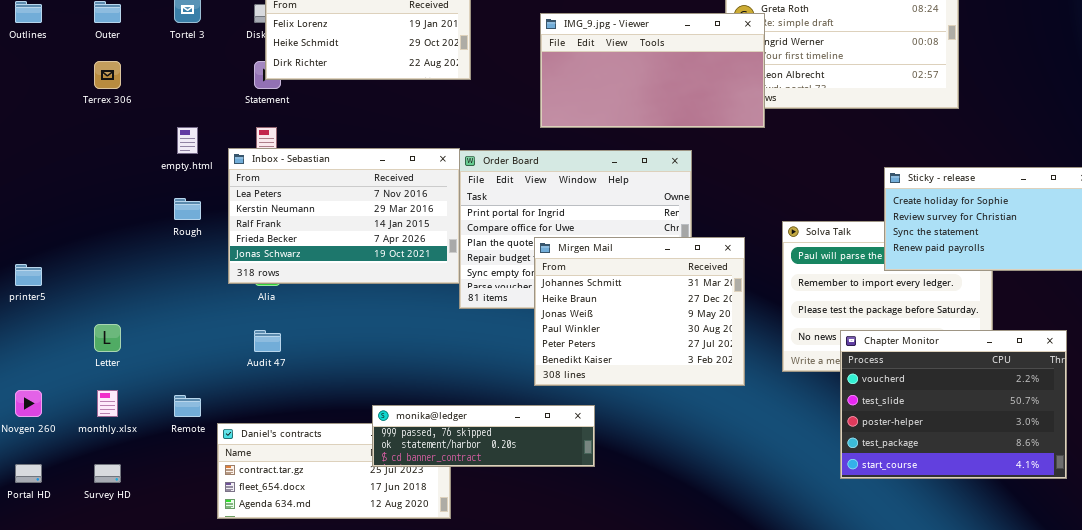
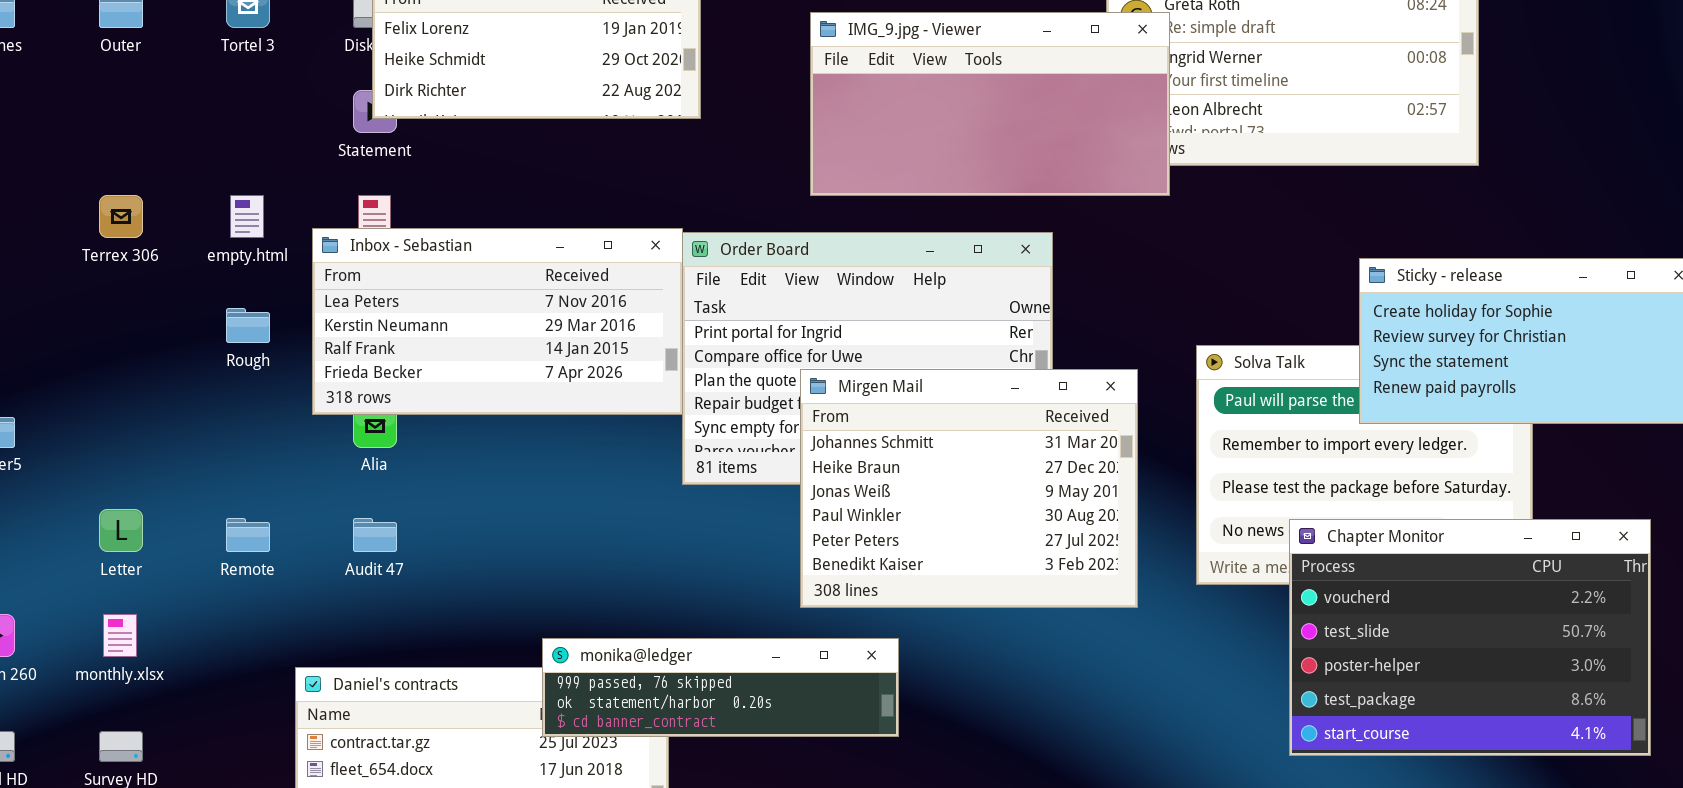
Terrex 306: [94,61,121,89] -> [99,195,143,238], moved
Inbox - Sebastian: [228,148,460,284] -> [312,228,683,415], resized
Remote: [174,395,201,417] -> [226,518,270,552], moved

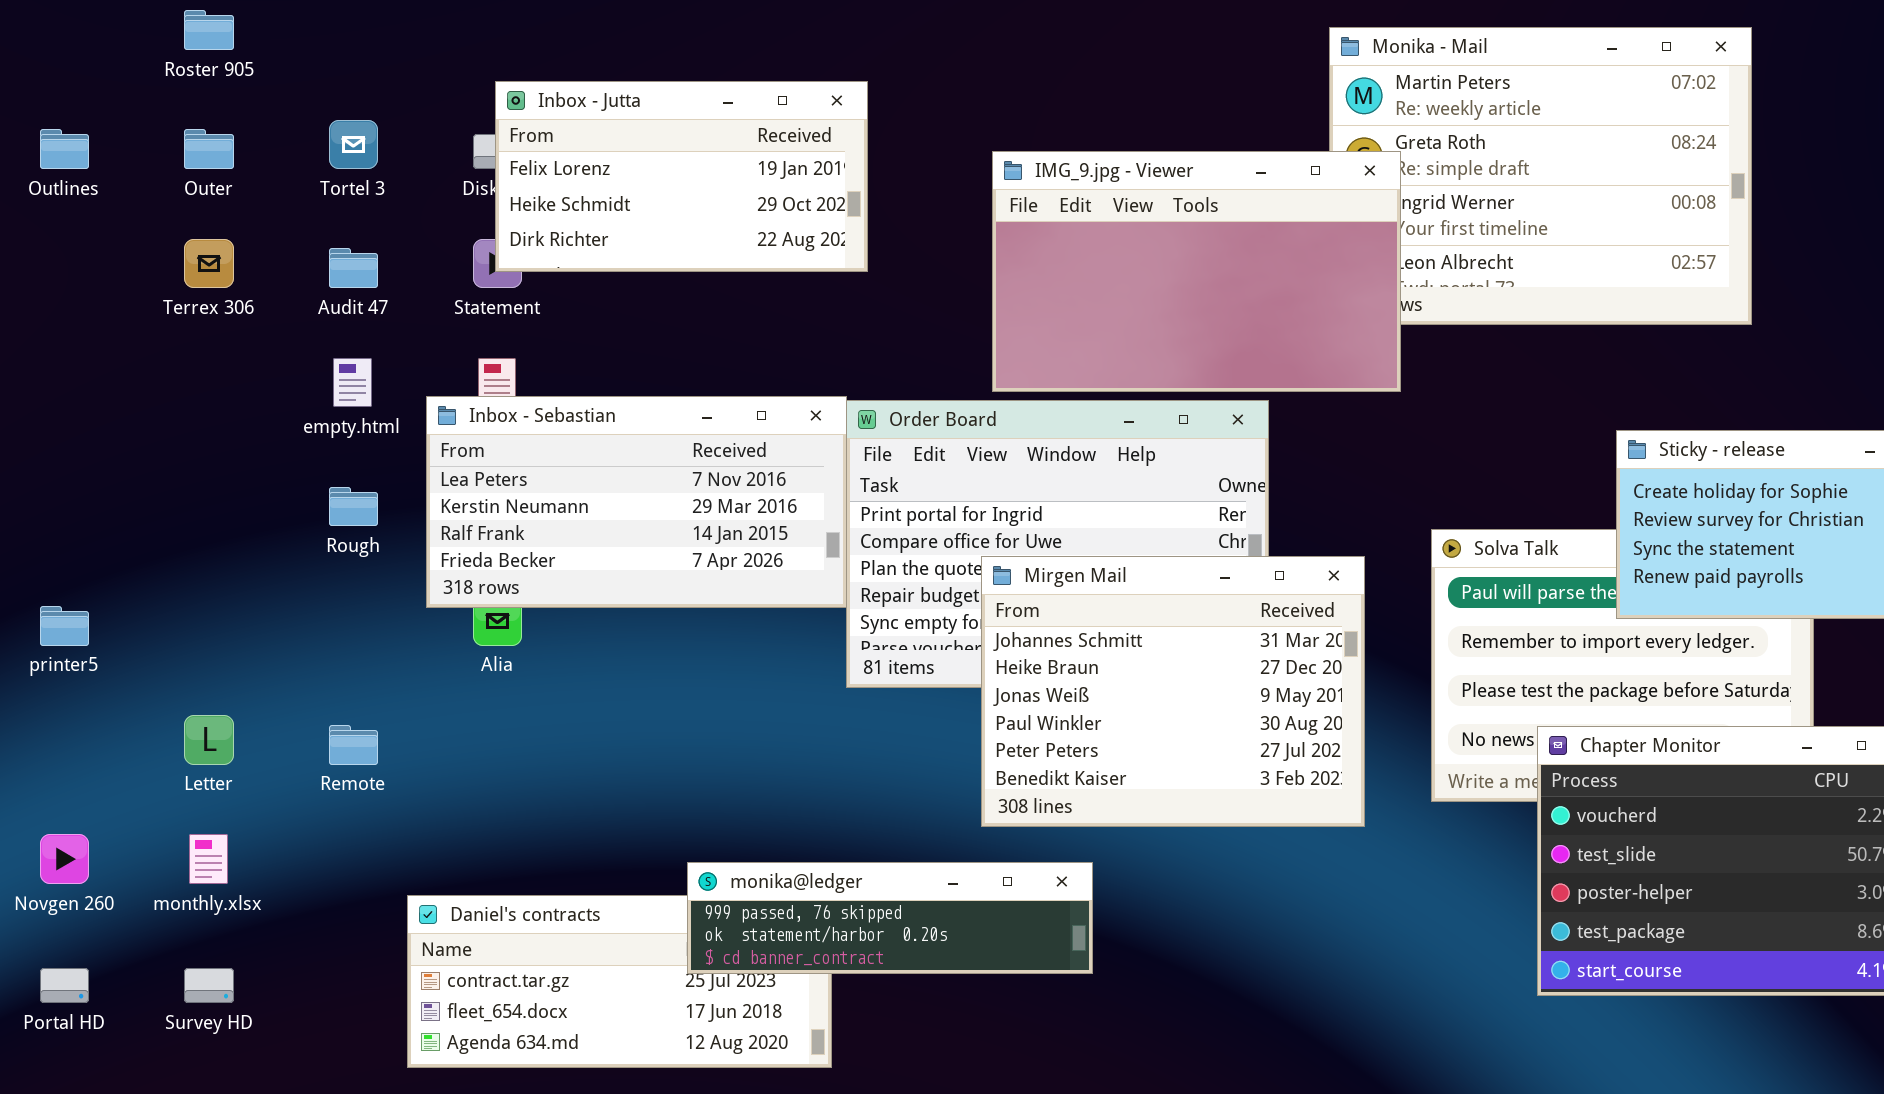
IMG_9.jpg - Viewer: [810,12,1170,196] -> [992,151,1401,392], resized
Terrex 306: [99,195,143,238] -> [184,239,234,288], moved
Audit 47: [353,518,397,552] -> [329,248,378,288], moved

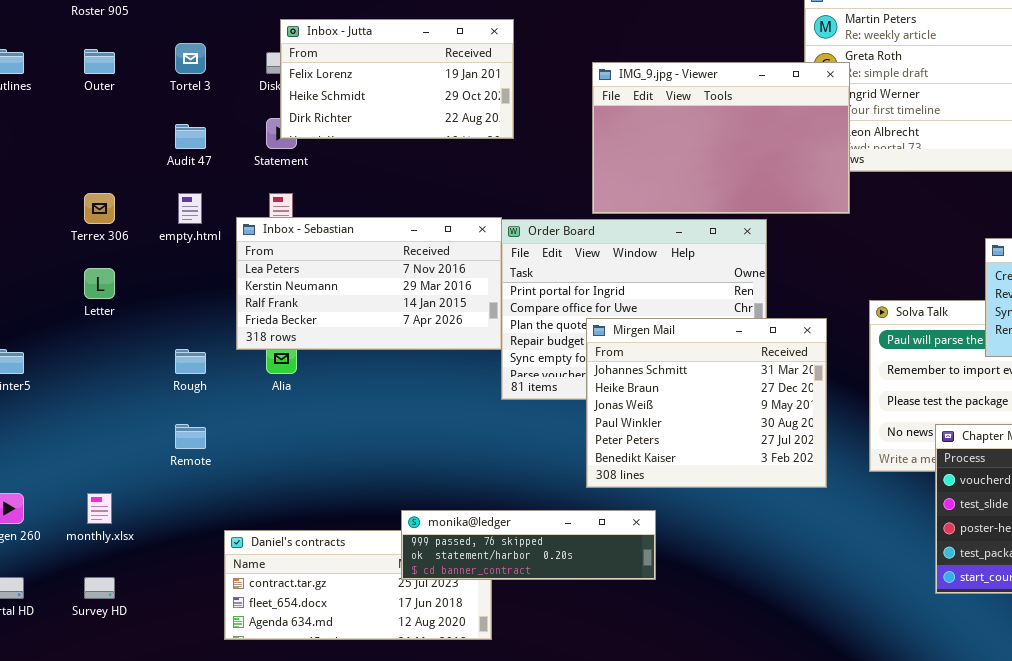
Terrex 306: [184,239,234,288] -> [84,193,115,224], moved
Rough: [329,487,378,526] -> [175,349,206,374], moved
Letter: [184,715,234,765] -> [84,268,115,299], moved

